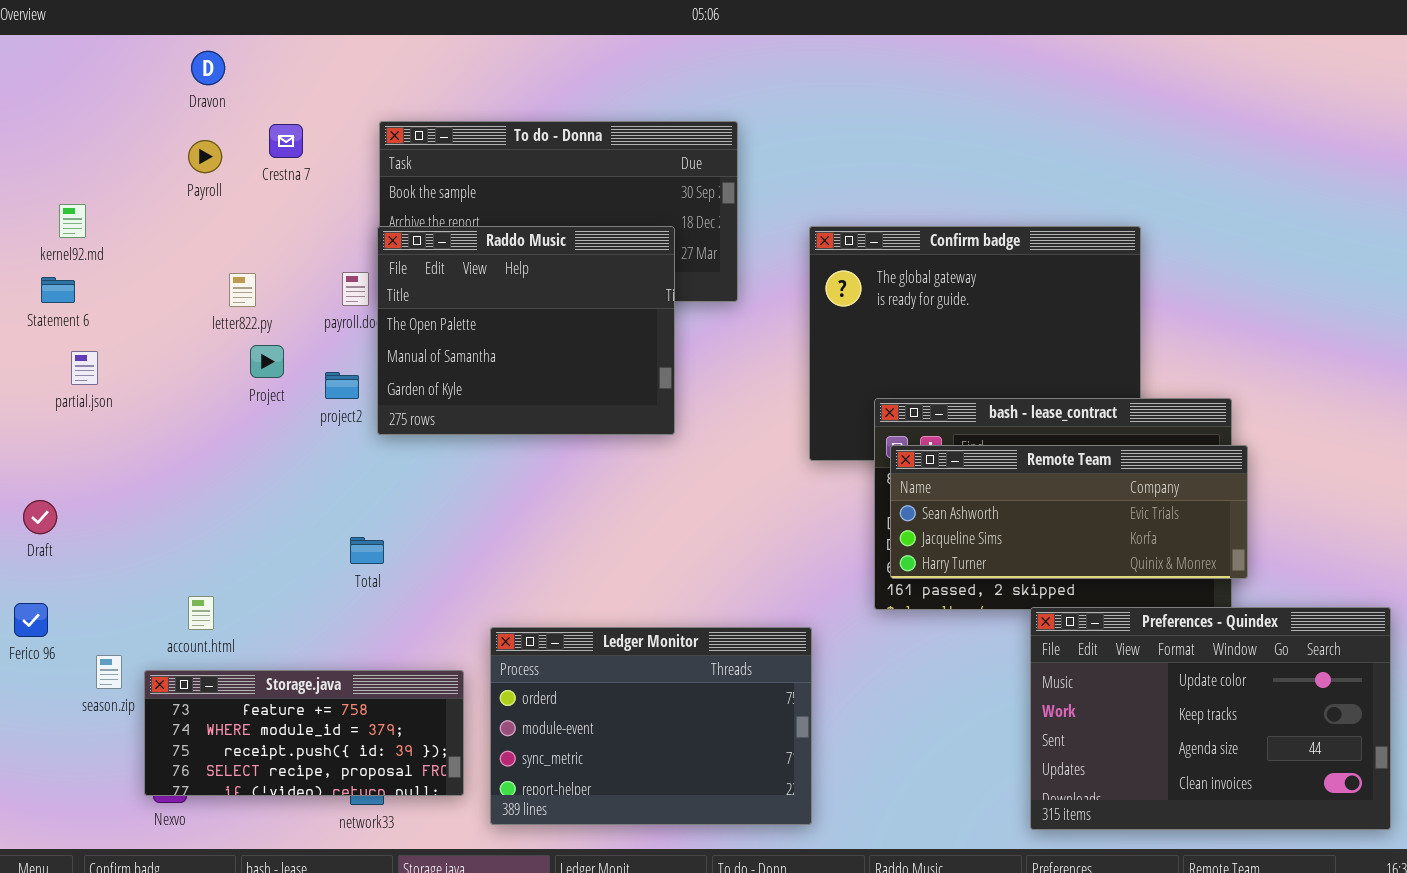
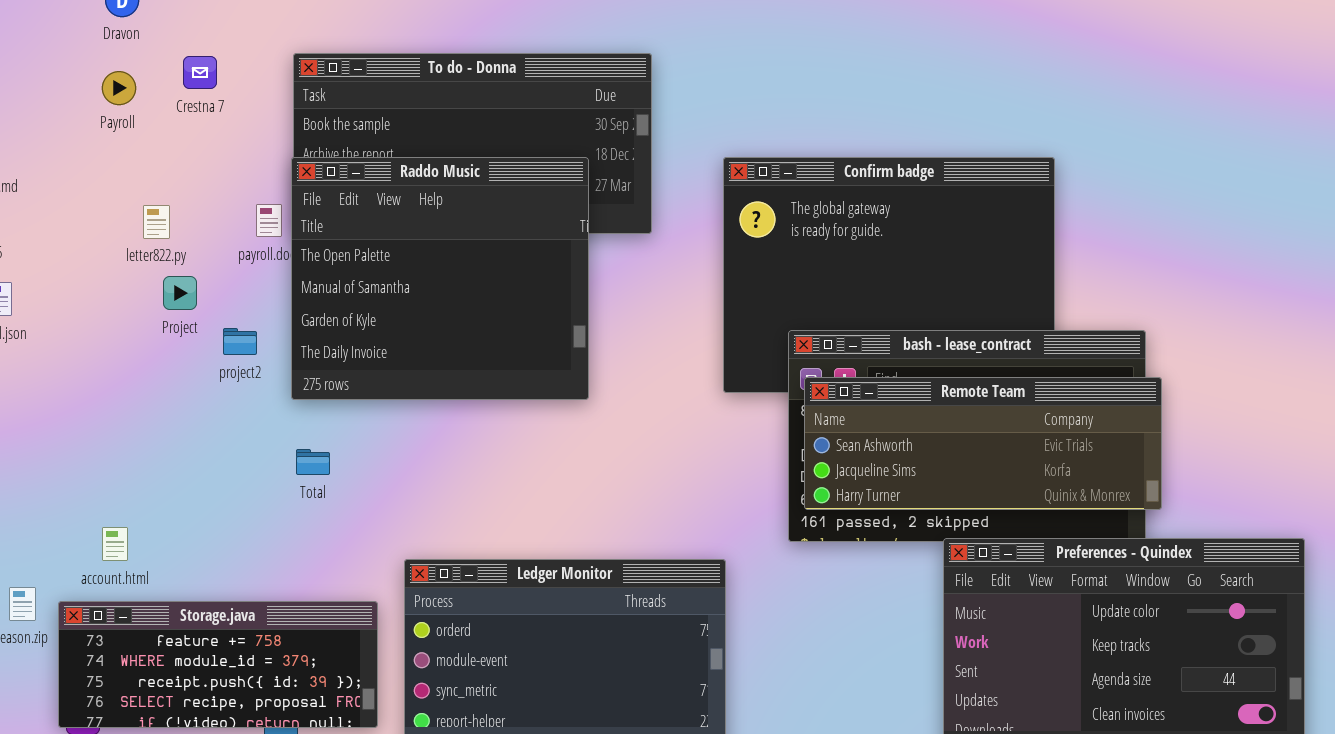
Raddo Music: [377,226,675,435] -> [291,157,589,400], resized
project2: [325,372,359,399] -> [223,328,257,355], moved
Total: [350,537,384,564] -> [296,449,330,475], moved

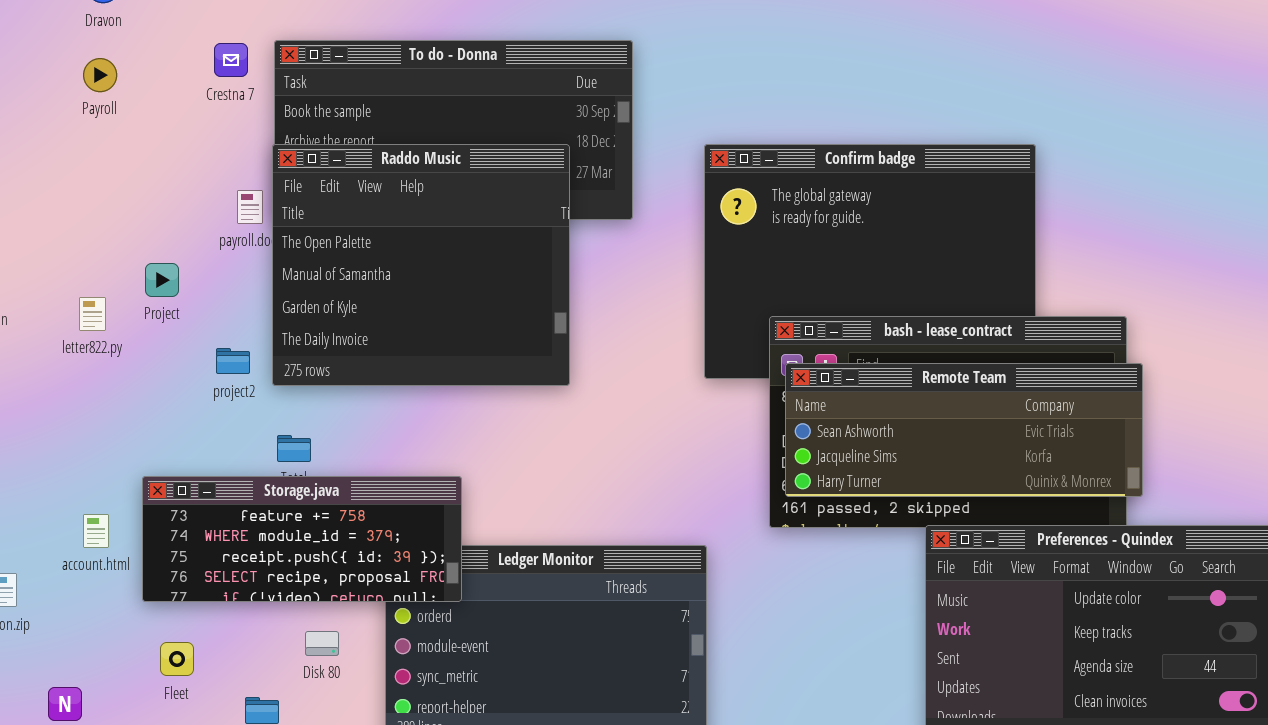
Crestna 7: [183,56,217,89] -> [214,43,248,77], moved
letter822.py: [143,205,170,239] -> [79,297,106,331], moved
project2: [223,328,257,355] -> [216,348,250,374], moved
Storage.java: [58,601,378,728] -> [142,476,462,602], moved

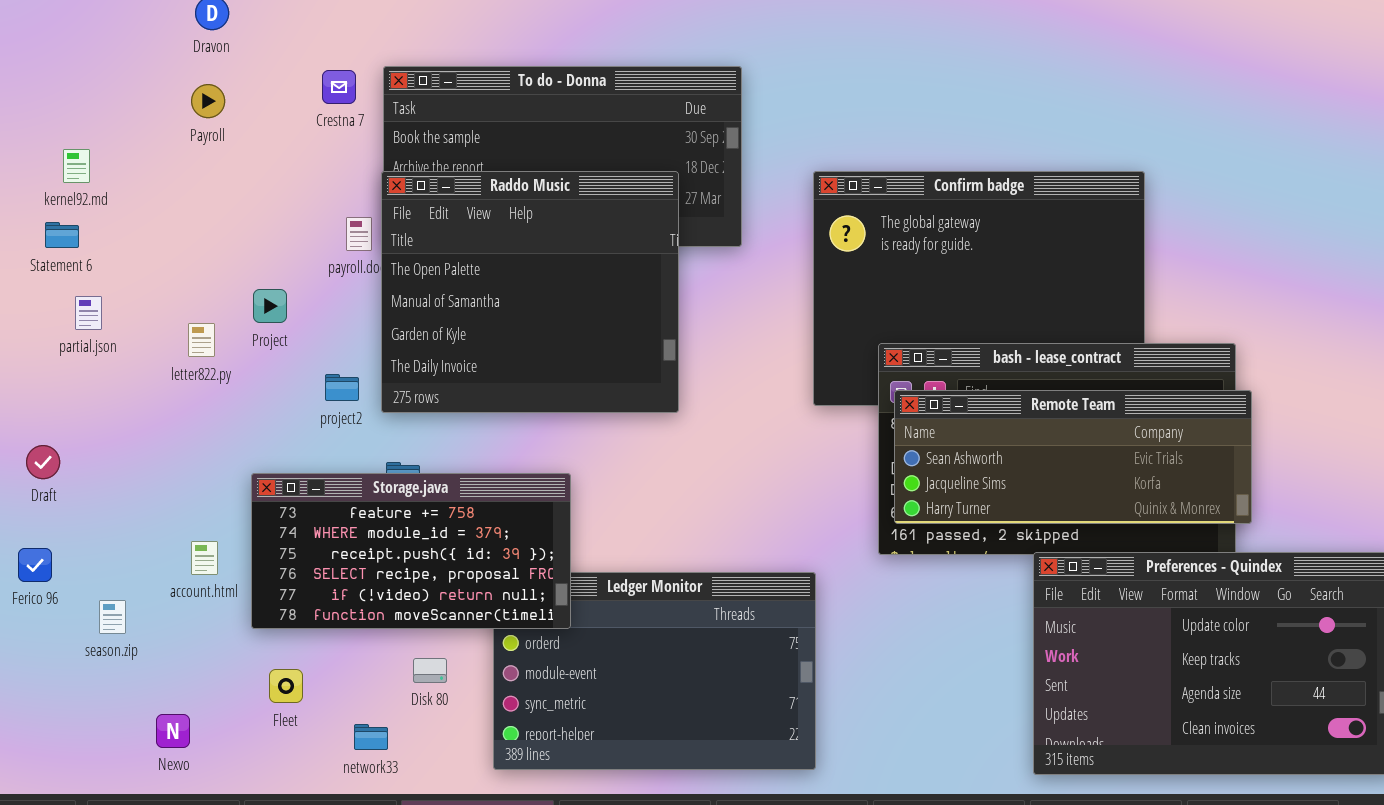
Storage.java: [142,476,462,602] -> [251,473,571,629], resized

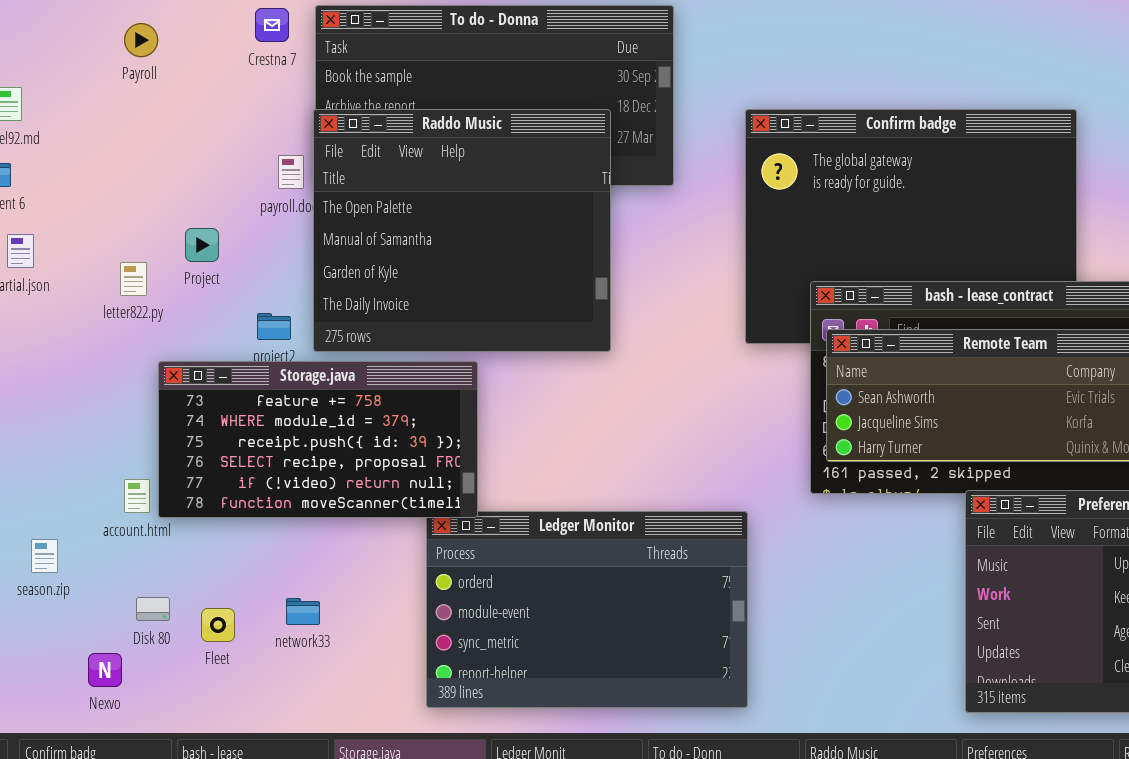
Storage.java: [251,473,571,629] -> [158,361,478,518], moved
Disk 80: [413,658,447,683] -> [136,597,170,621], moved
network33: [354,724,388,750] -> [286,598,320,625], moved

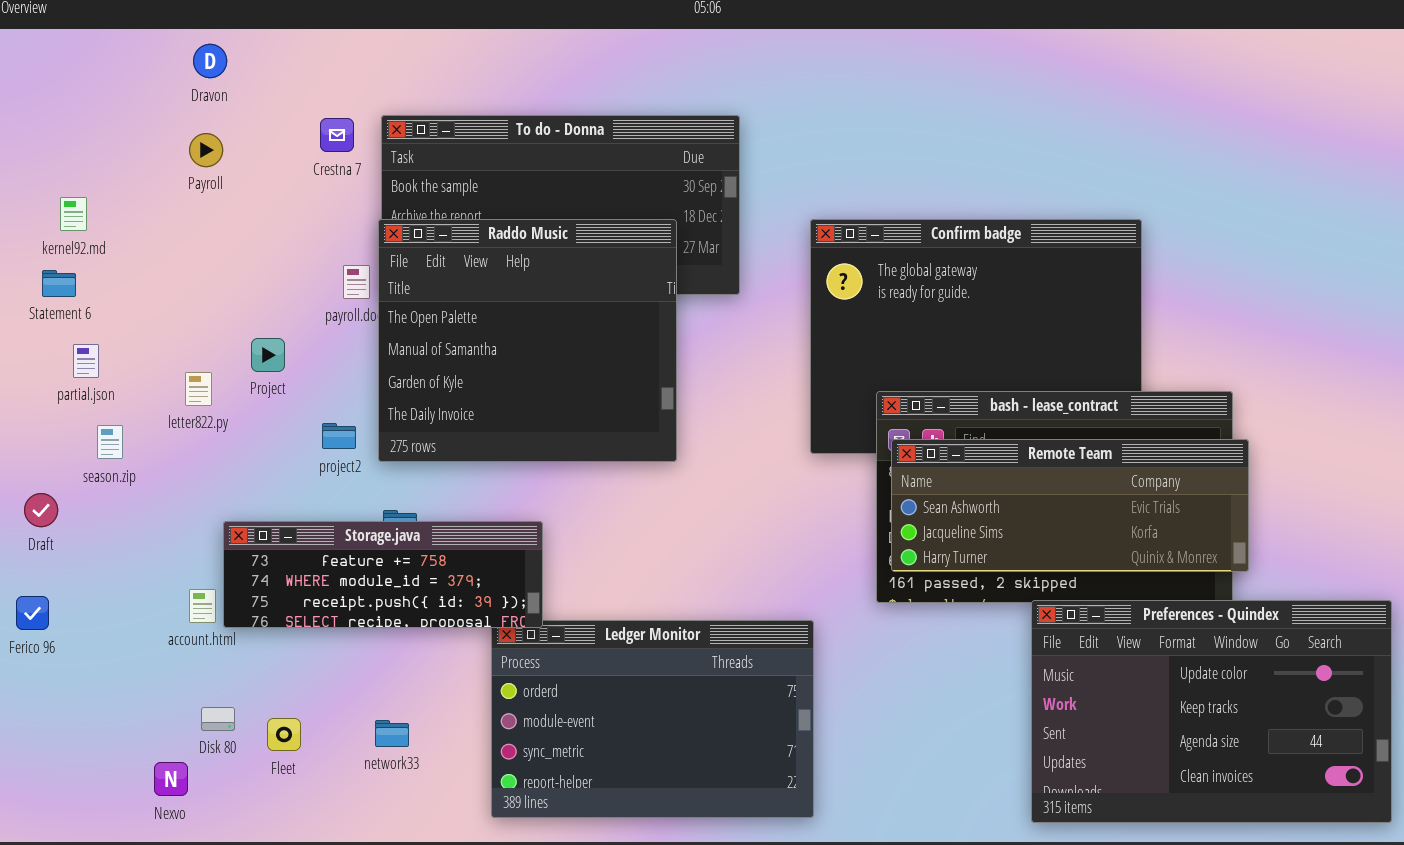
Storage.java: [158,361,478,518] -> [223,521,543,628], resized
season.zip: [31,539,58,573] -> [97,425,123,459], moved
network33: [286,598,320,625] -> [375,720,409,747], moved

